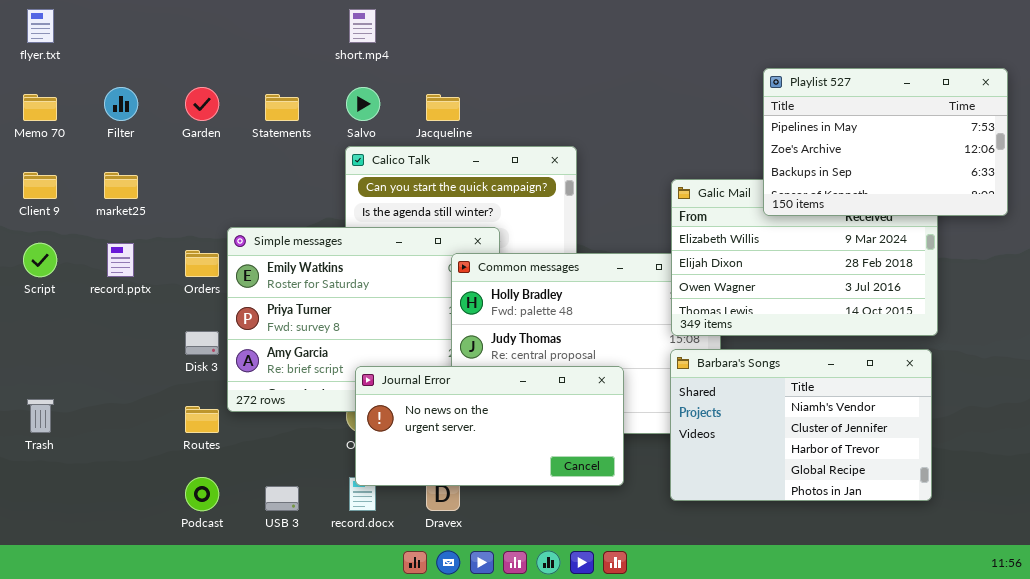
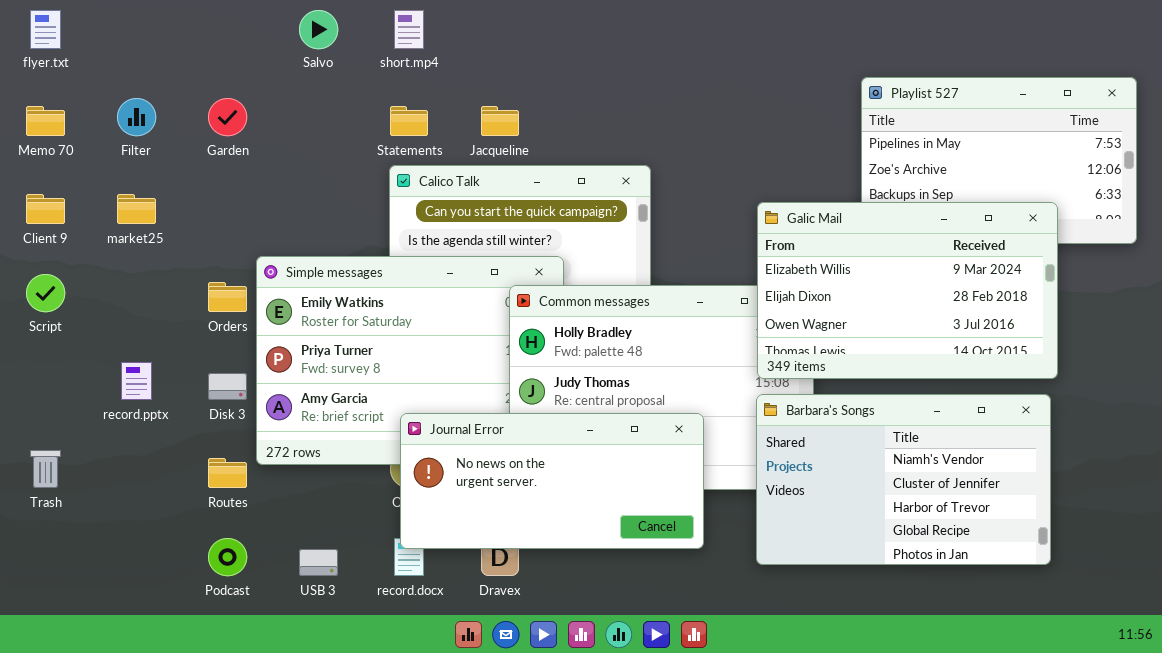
Salvo: [346,87,380,121] -> [299,10,338,49], moved
Statements: [265,94,299,121] -> [390,106,428,136], moved
Galic Mail: [671,179,938,336] -> [757,202,1058,379], raised
record.pptx: [107,243,134,277] -> [121,362,152,400], moved

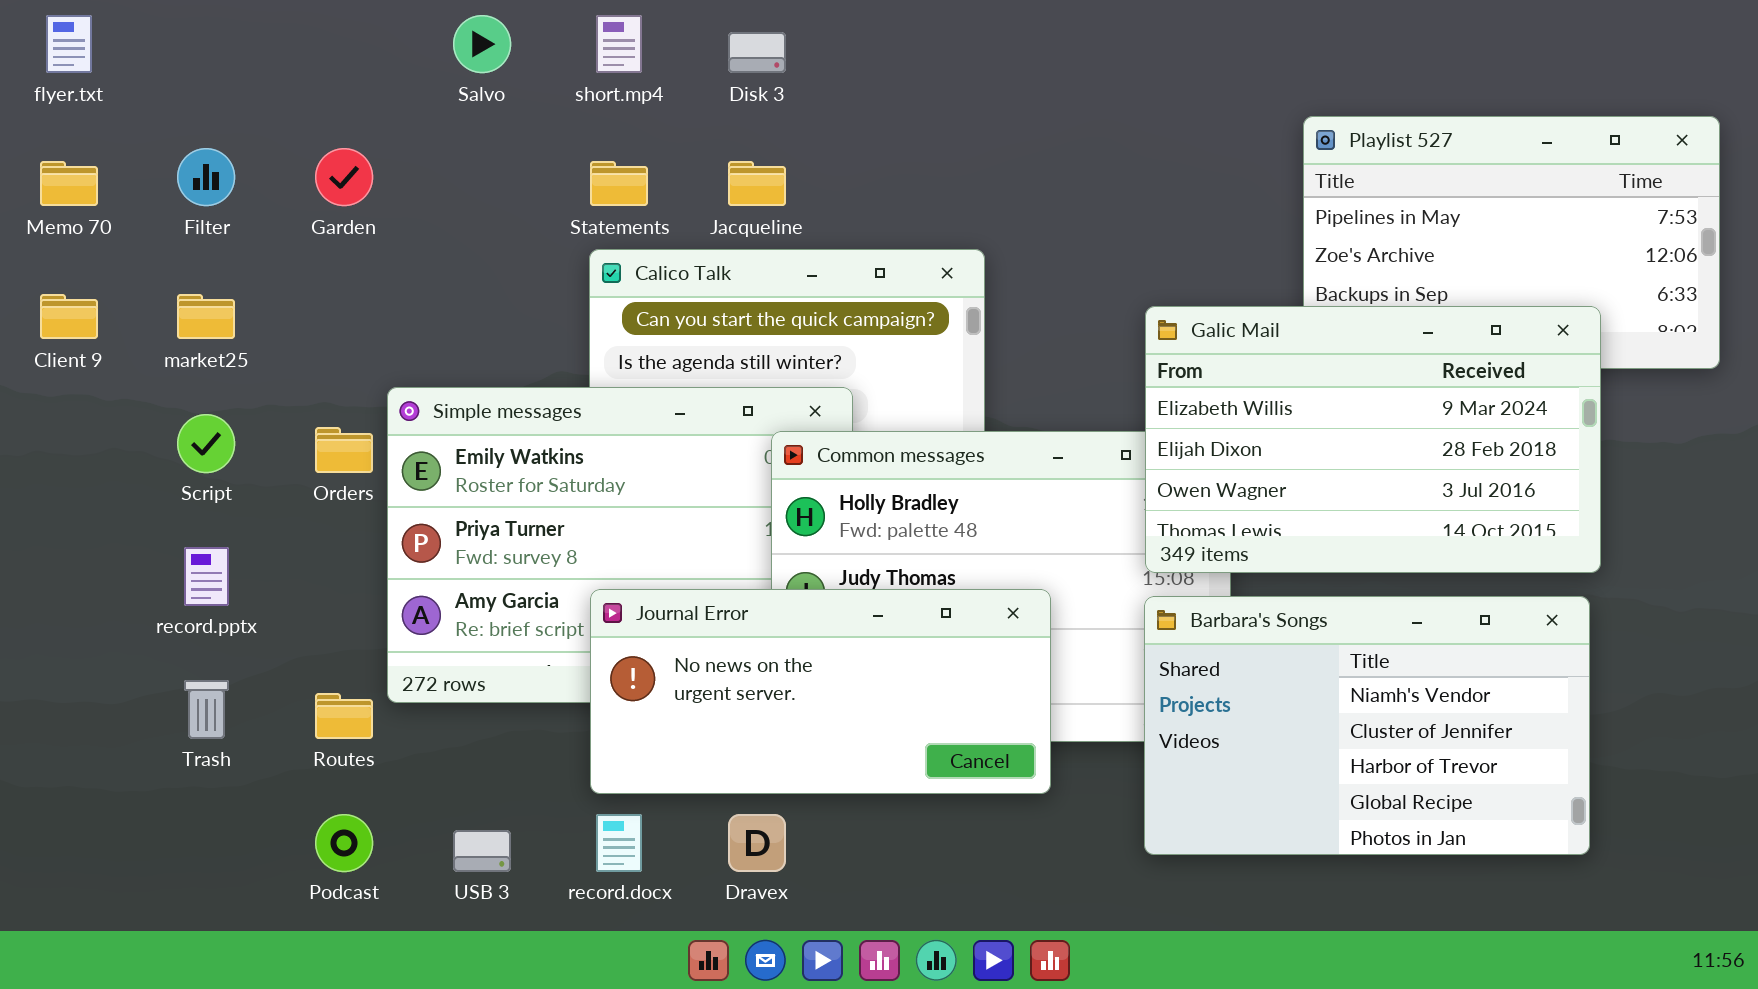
Script: [26,274,65,312] -> [177,414,235,473], moved
Disk 3: [208,373,247,400] -> [728,32,786,73], moved
Journal Error: [400,413,704,549] -> [590,589,1051,794], moved
Trash: [30,450,61,488] -> [184,680,229,739], moved

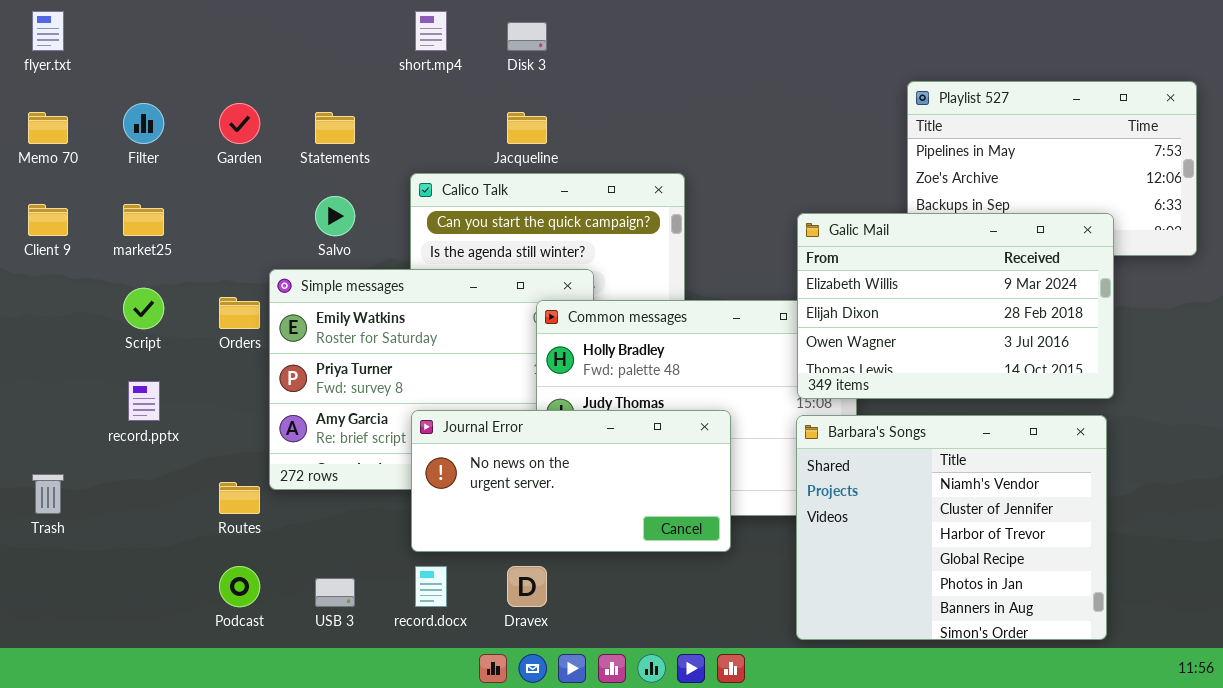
Salvo: [453,15,511,73] -> [315,196,355,236], moved
Statements: [590,161,648,206] -> [315,112,355,144], moved
Barbara's Songs: [1144,596,1590,855] -> [796,415,1107,640], resized
Trash: [184,680,229,739] -> [32,474,64,514], moved

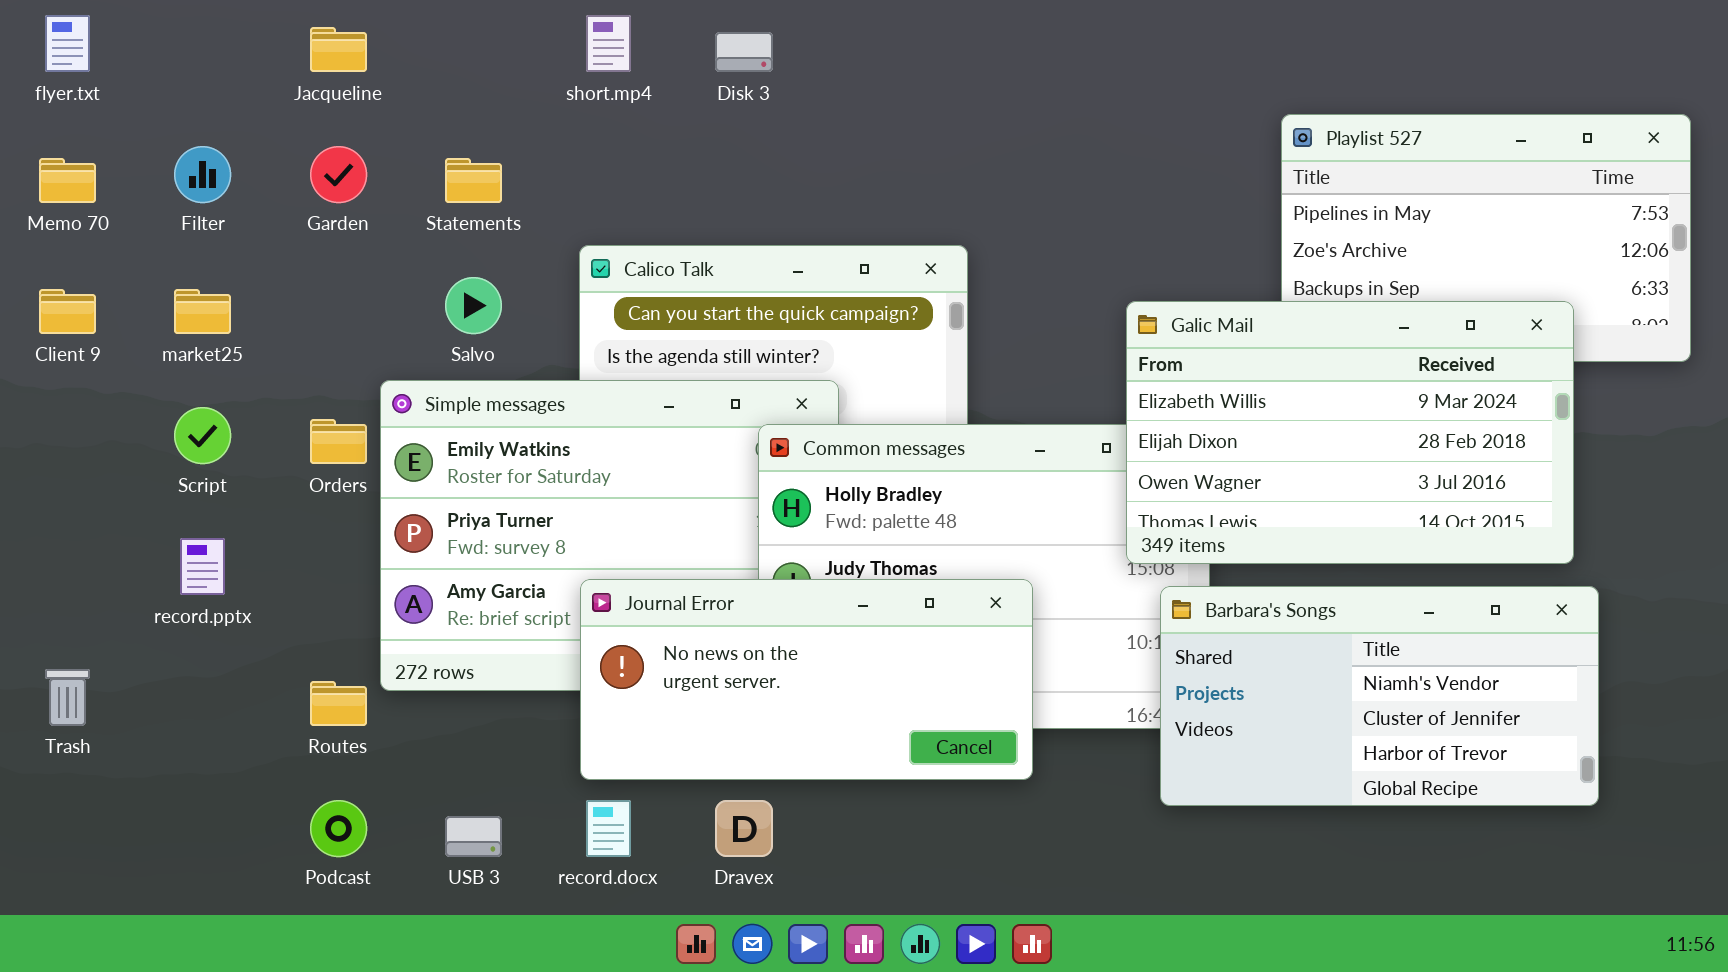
Jacqueline: [507,112,547,144] -> [310,27,367,72], moved
Barbara's Songs: [796,415,1107,640] -> [1160,586,1599,806], moved, resized

